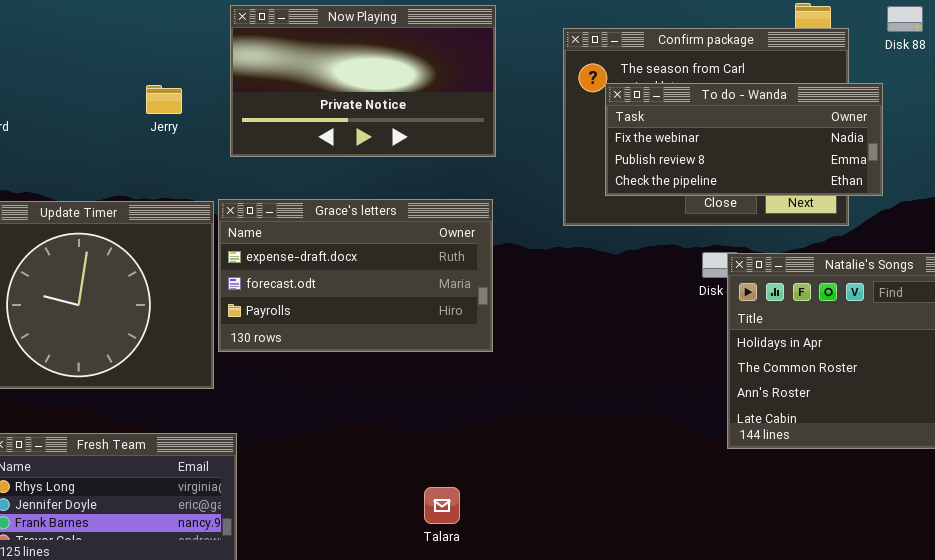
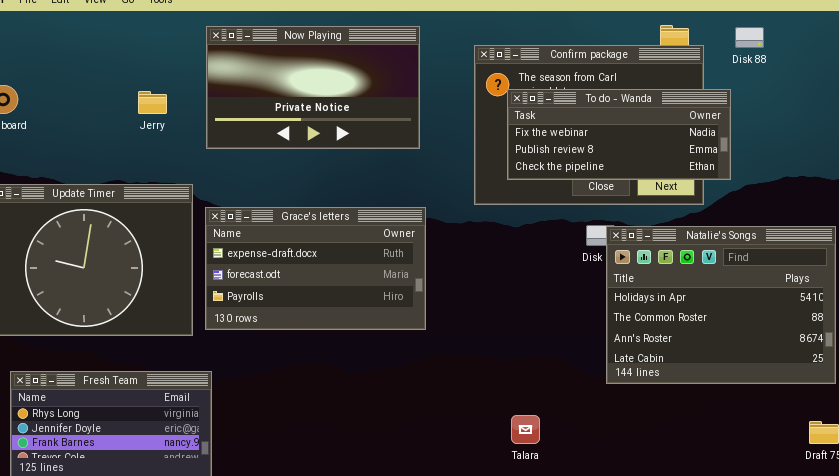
Grace's letters: [218,199,493,352] -> [205,207,426,330], moved
Talara: [424,487,460,524] -> [511,415,540,444], moved

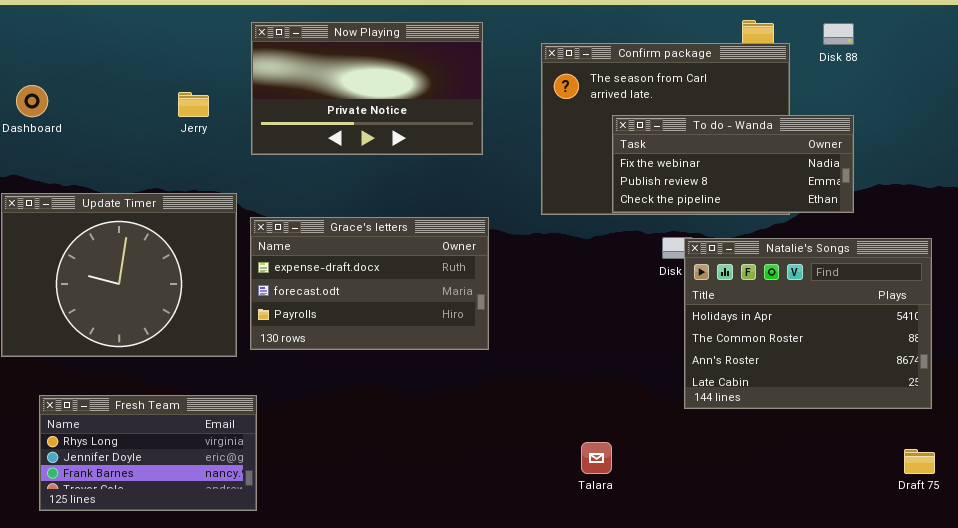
To do - Wanda: [507,89,731,180] -> [612,115,854,213], moved

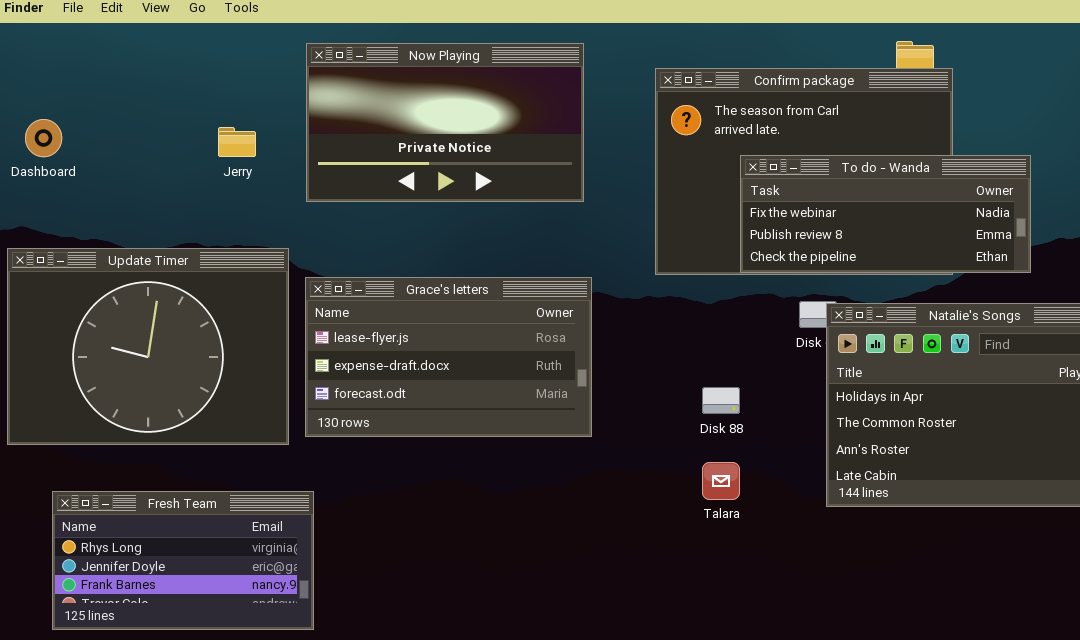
Disk 88: [823,23,854,45] -> [702,387,740,414], moved
Grace's letters: [250,217,489,350] -> [305,277,592,437], scrolled up 1 row
Talara: [581,442,612,474] -> [702,462,740,500], moved

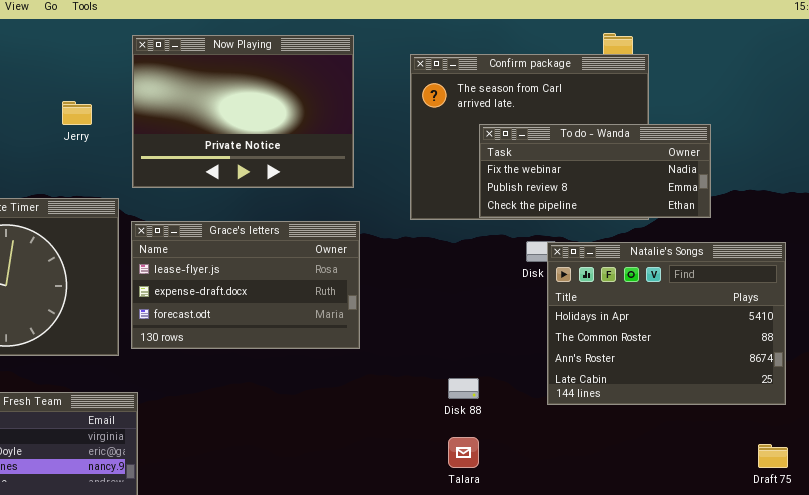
Now Playing: [306,43,584,202] -> [132,35,354,188], resized
Disk 88: [702,387,740,414] -> [448,378,479,399], moved
Talara: [702,462,740,500] -> [448,437,479,468], moved

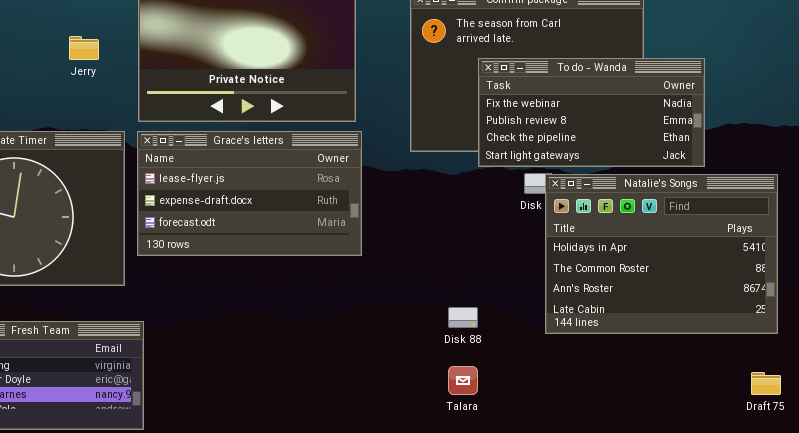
To do - Wanda: [479,124,711,218] -> [478,58,705,167], resized
Grace's letters: [131,221,360,349] -> [137,131,362,256], moved

